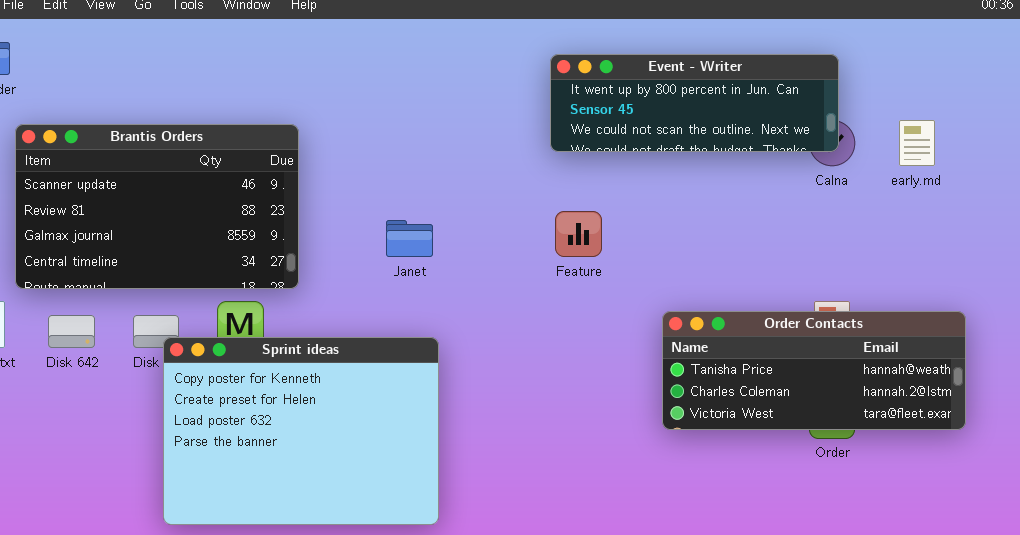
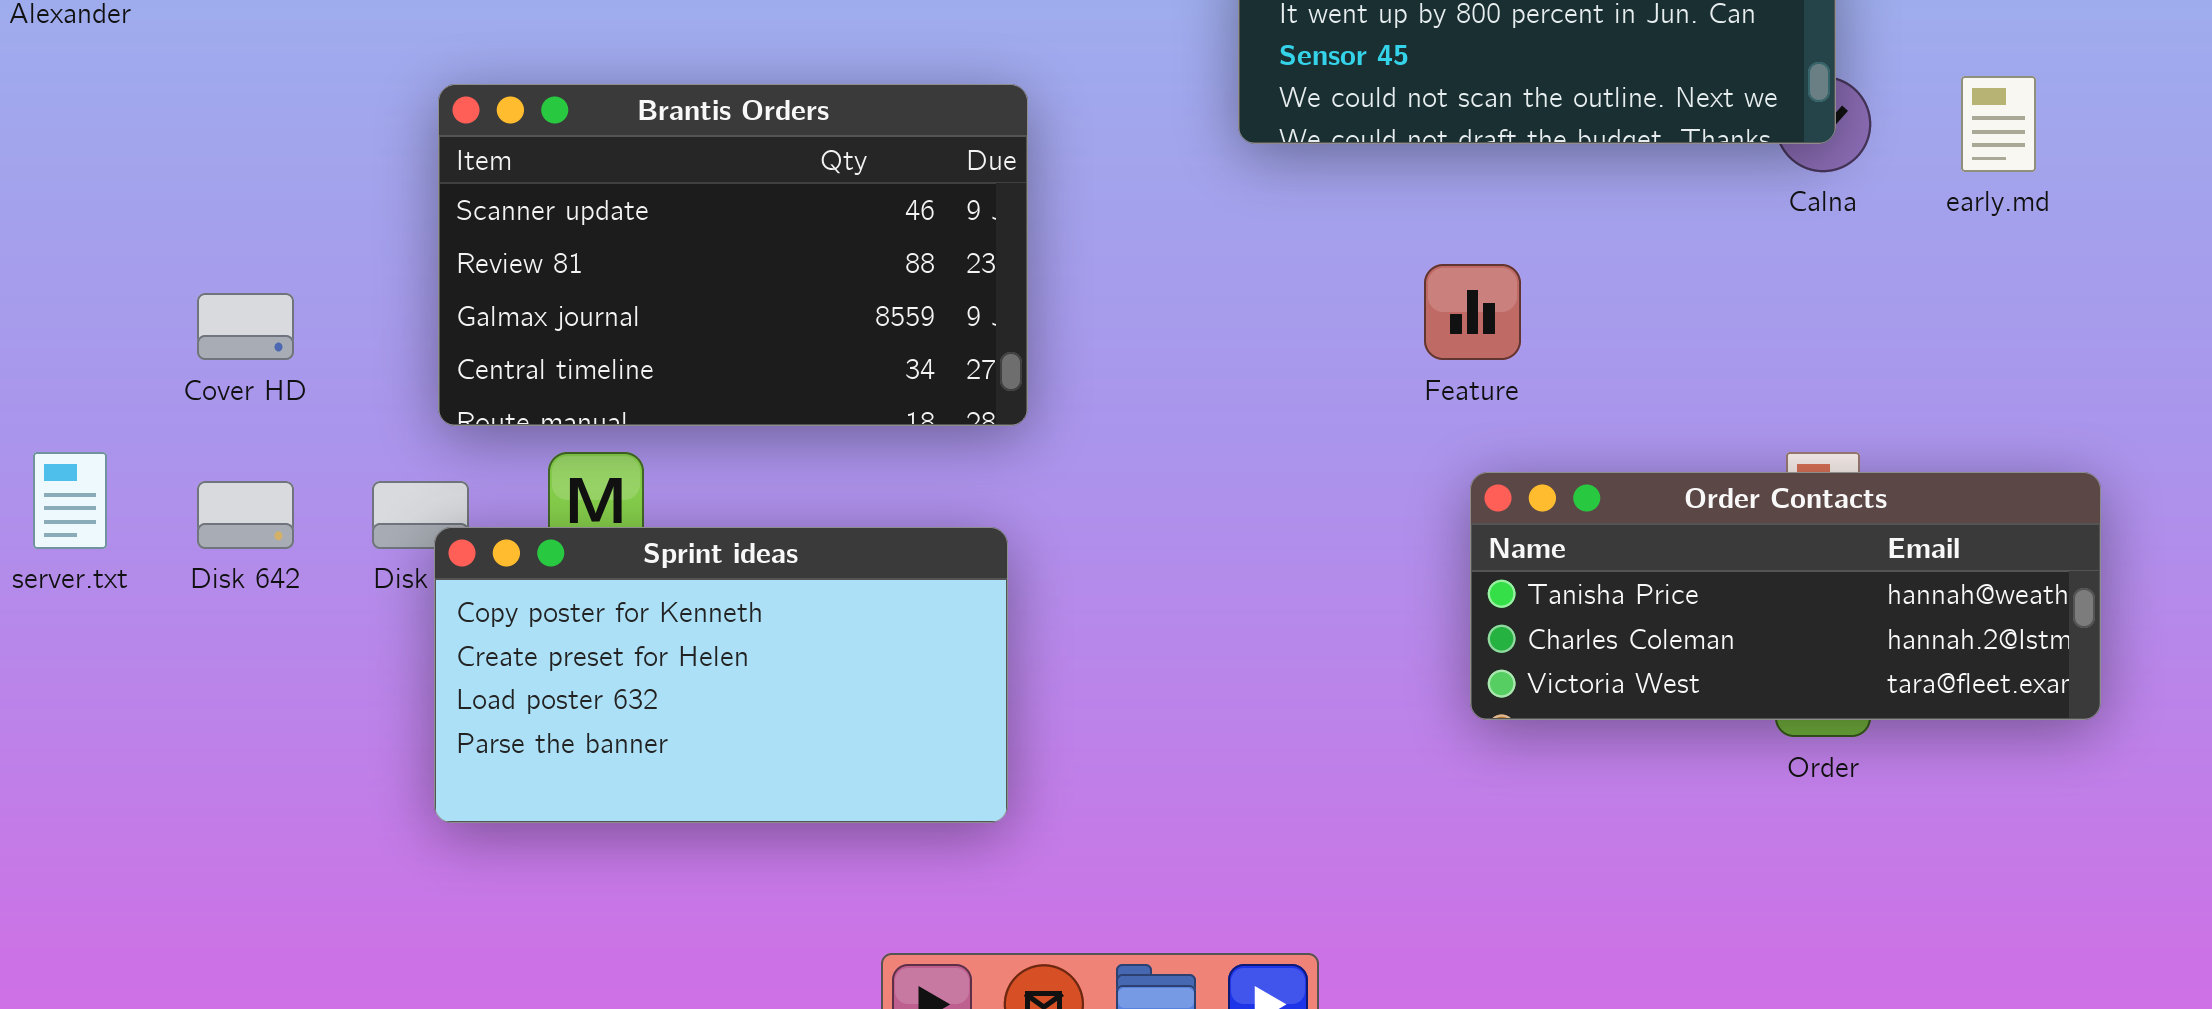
Brantis Orders: [15,124,299,289] -> [438,84,1028,426], moved
Feature: [555,211,602,257] -> [1424,264,1521,360], moved
Sprint ideas: [163,337,439,525] -> [434,527,1008,823], resized

